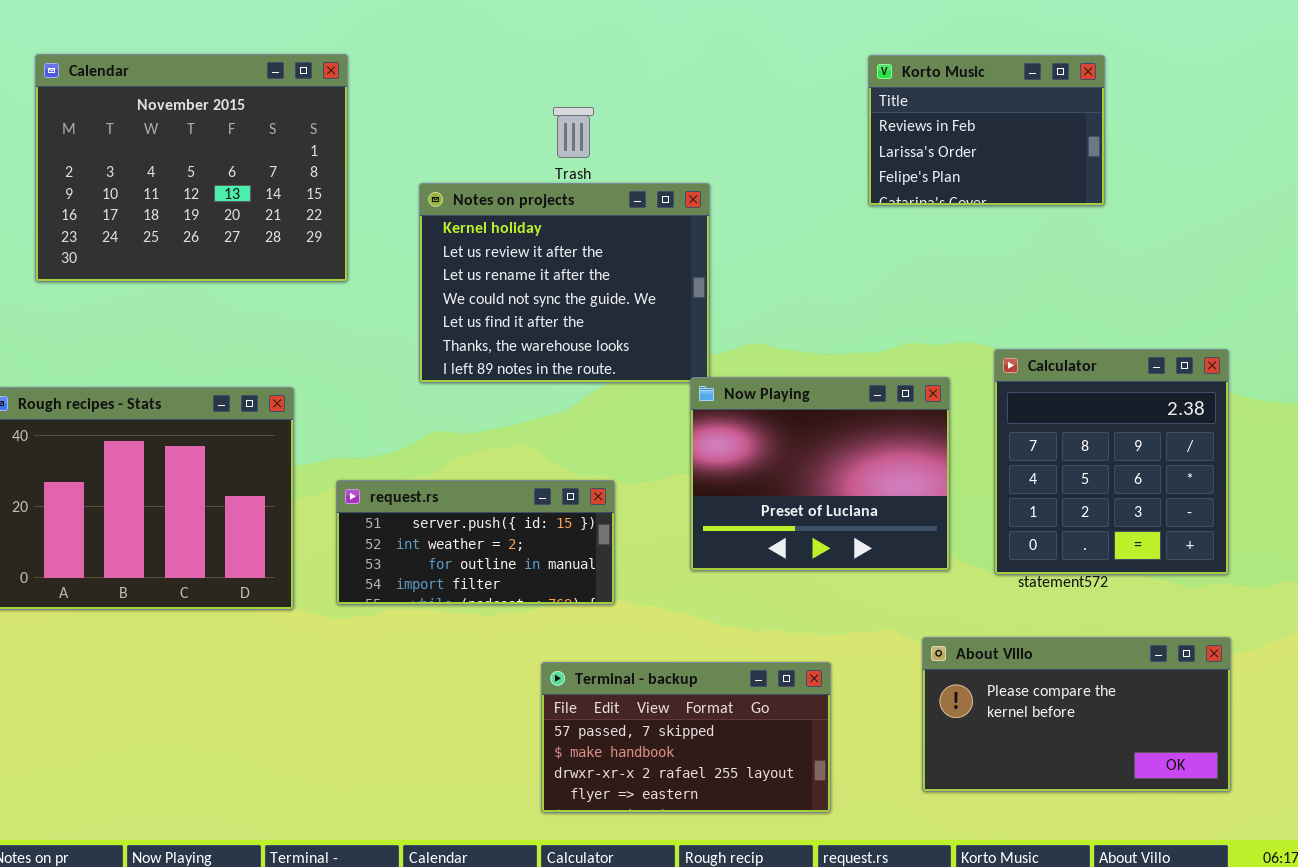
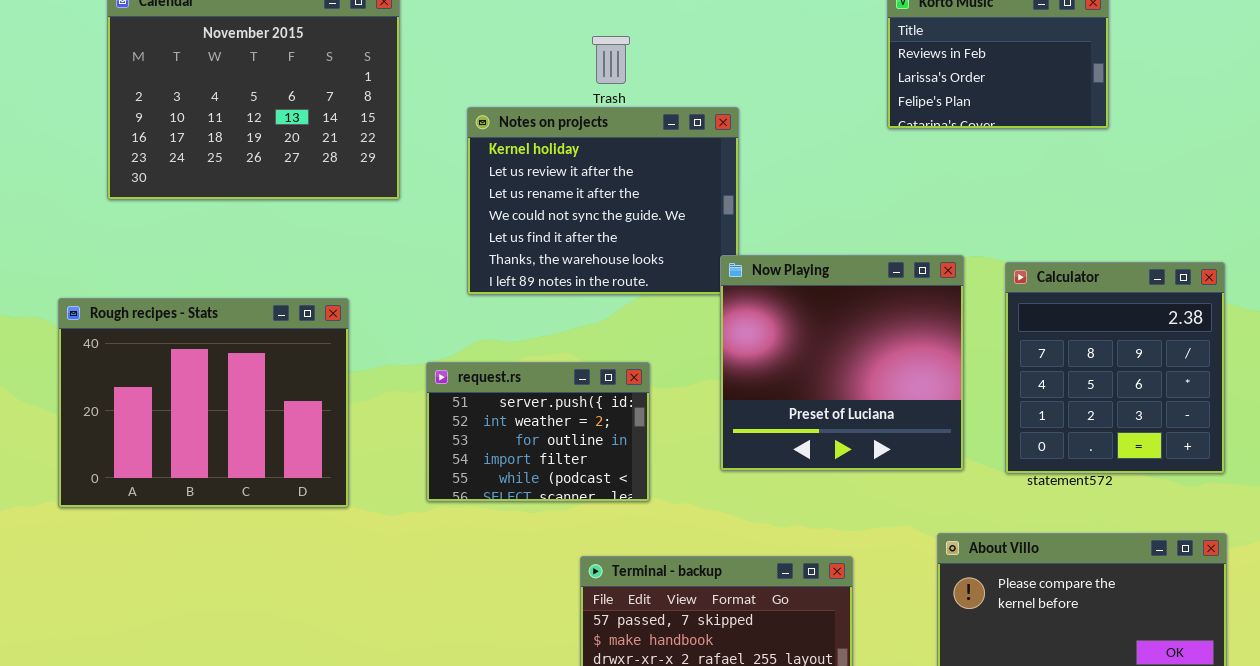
Now Playing: [690,377,950,571] -> [720,255,964,471], resized
request.rs: [336,480,615,605] -> [426,362,650,502], resized

